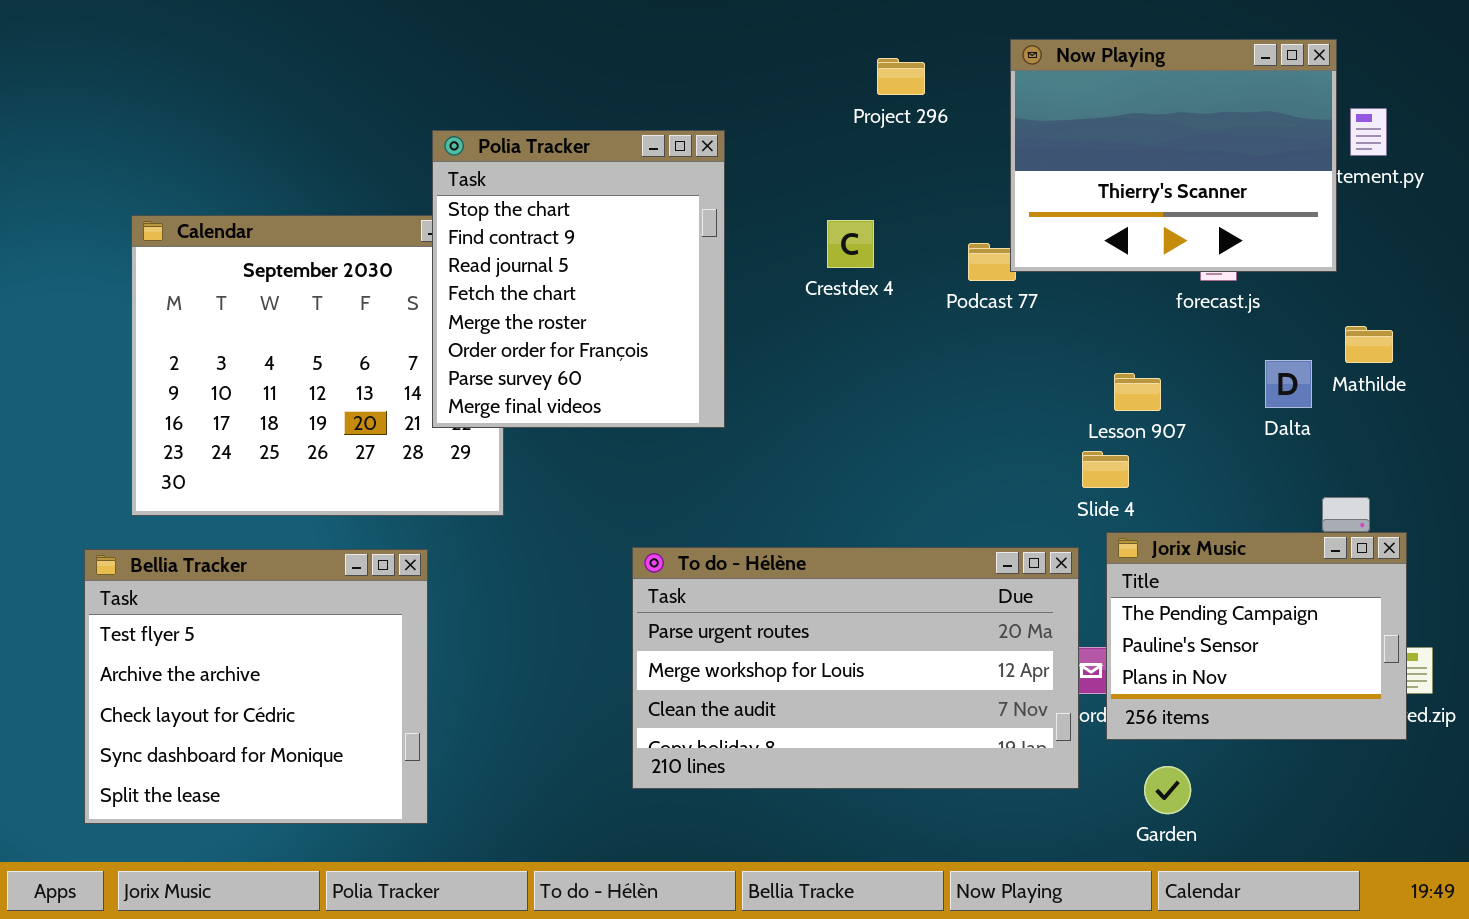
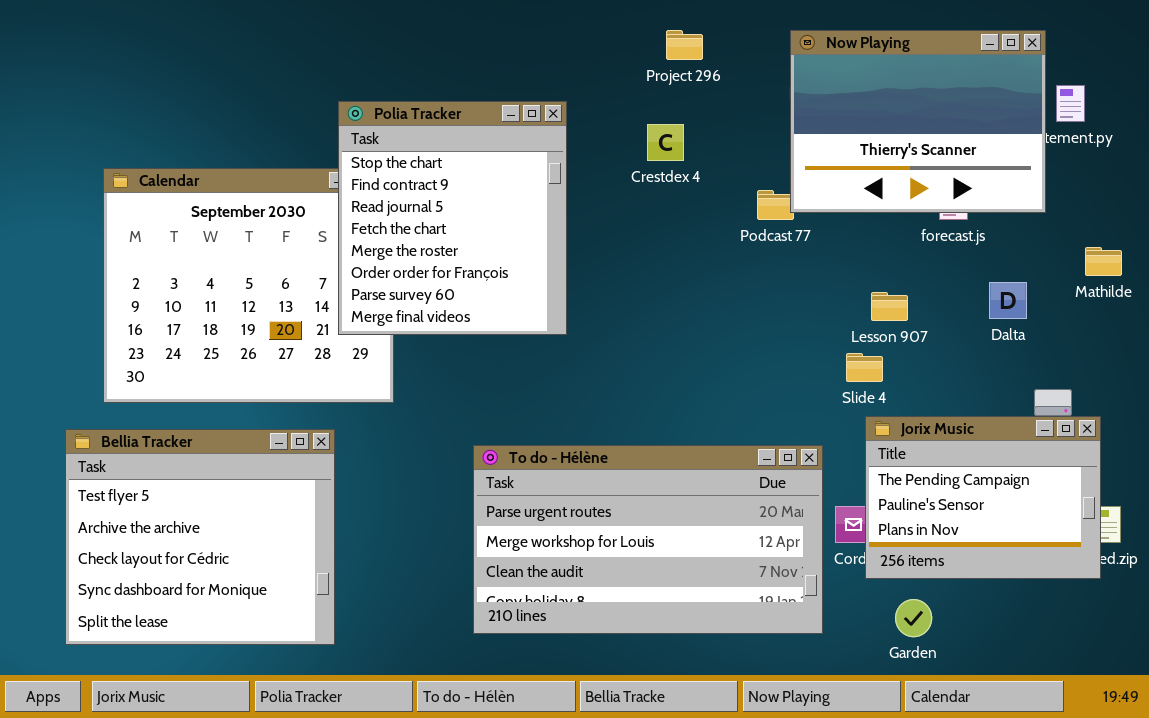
Project 296: [877,58,925,95] -> [666,30,703,60], moved
Crestdex 4: [827,220,874,268] -> [647,124,684,161], moved
Mathilde: [1345,326,1393,363] -> [1085,247,1122,276], moved
To do - Hélène: [632,547,1079,789] -> [473,445,823,634], moved

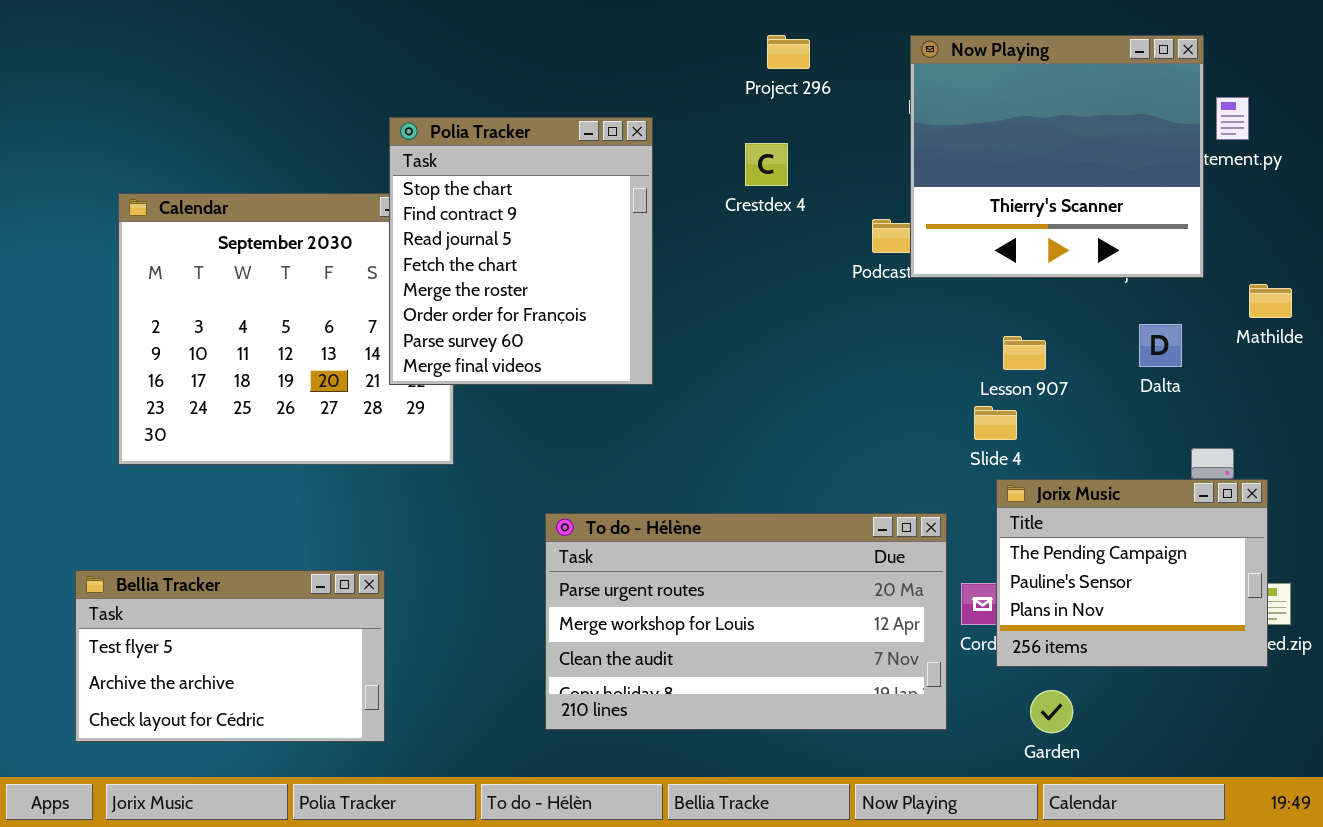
Now Playing: [790,30,1046,213] -> [910,35,1204,278], resized
Bellia Tracker: [65,429,335,645] -> [75,570,385,742], resized

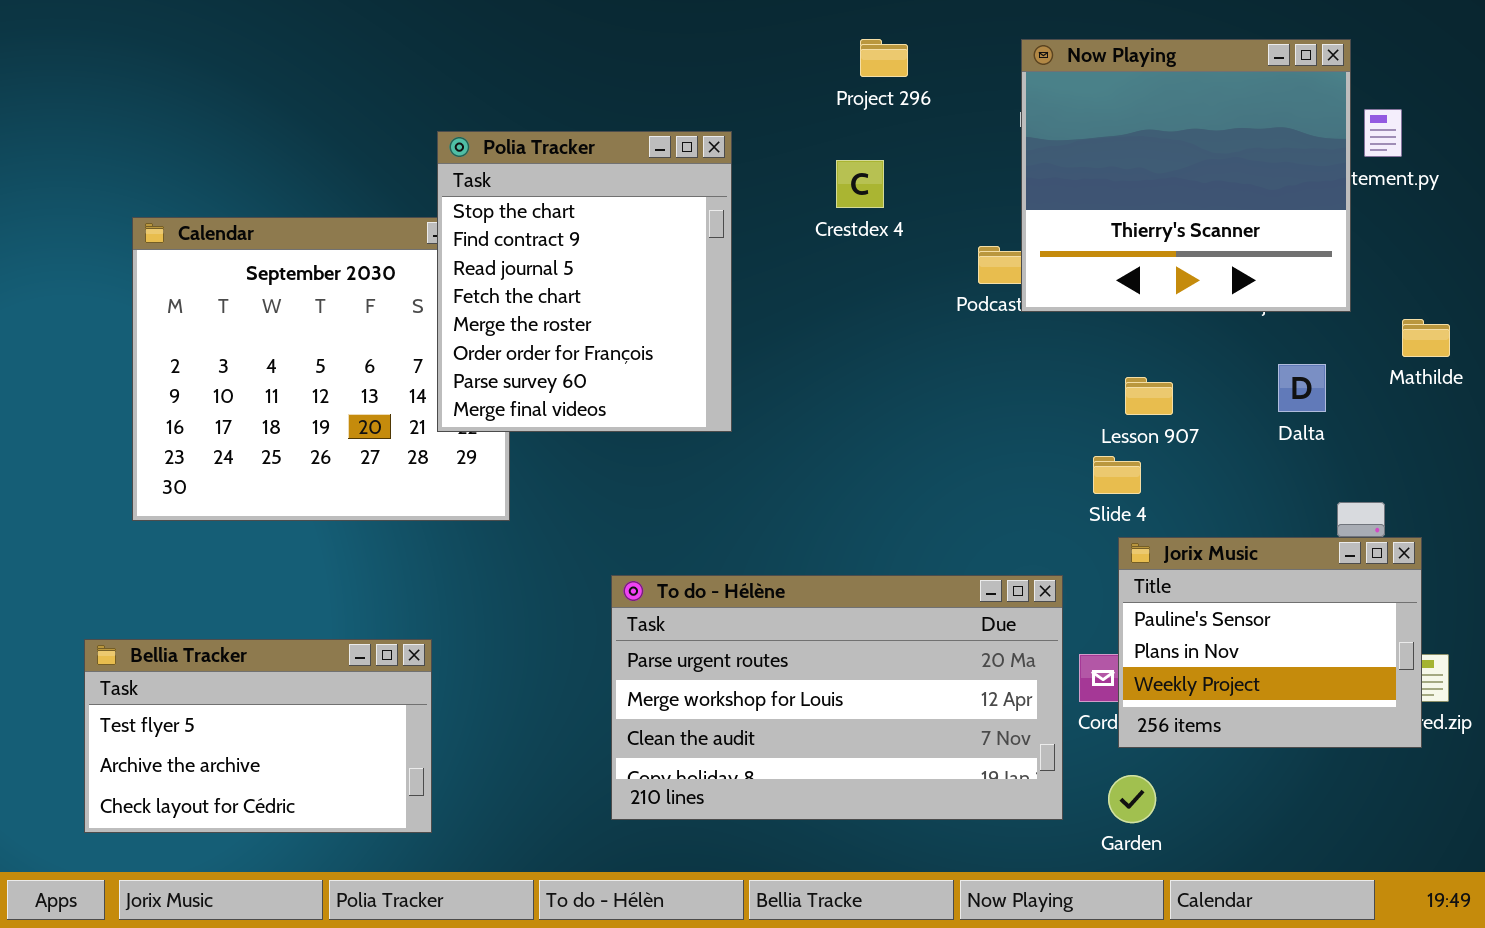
Jorix Music: [996,479,1268,667] -> [1118,537,1422,748], scrolled down 1 row
Garden: [1030,690,1073,733] -> [1108,775,1156,823], moved

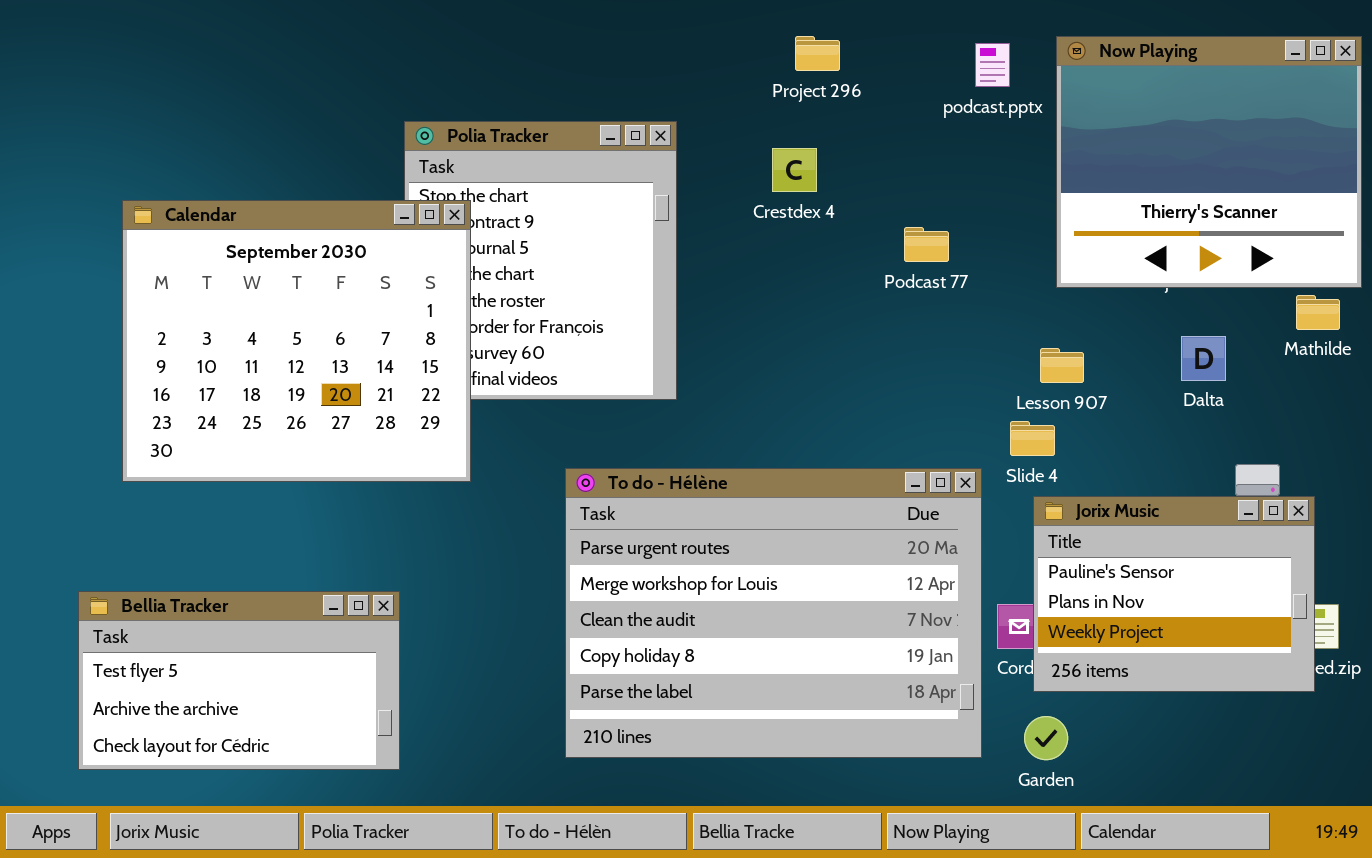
Now Playing: [1021,39,1351,312] -> [1056,36,1362,288], moved
Calendar: [132,217,510,521] -> [122,200,471,482], raised
To do - Hélène: [611,575,1063,820] -> [565,468,982,758], resized

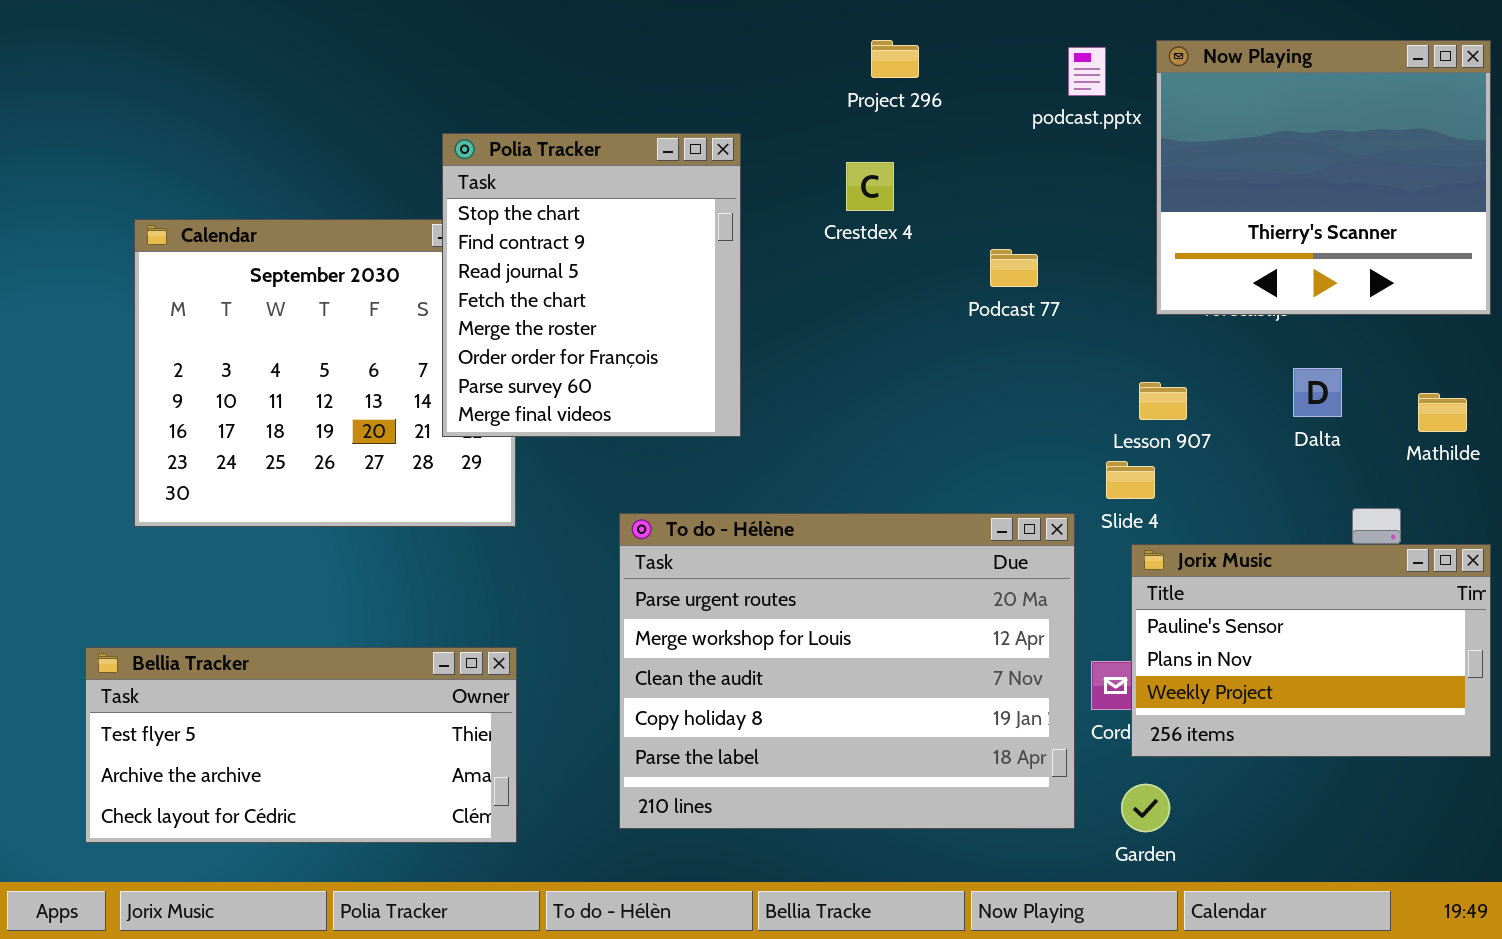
Polia Tracker: [404,121,677,400] -> [442,133,741,437], raised
Mathilde: [1296,295,1340,330] -> [1418,393,1467,432], moved
Jorix Music: [1033,496,1315,692] -> [1131,544,1491,757], resized
Bellia Tracker: [78,591,400,770] -> [85,647,517,843], resized

